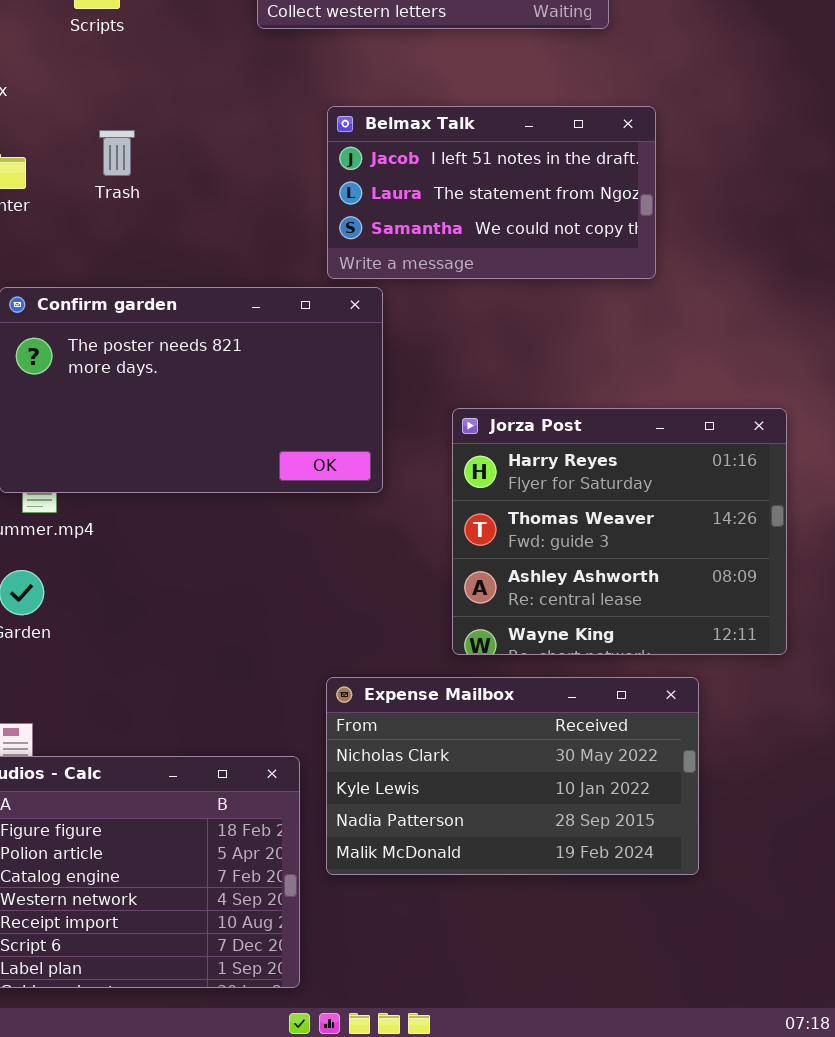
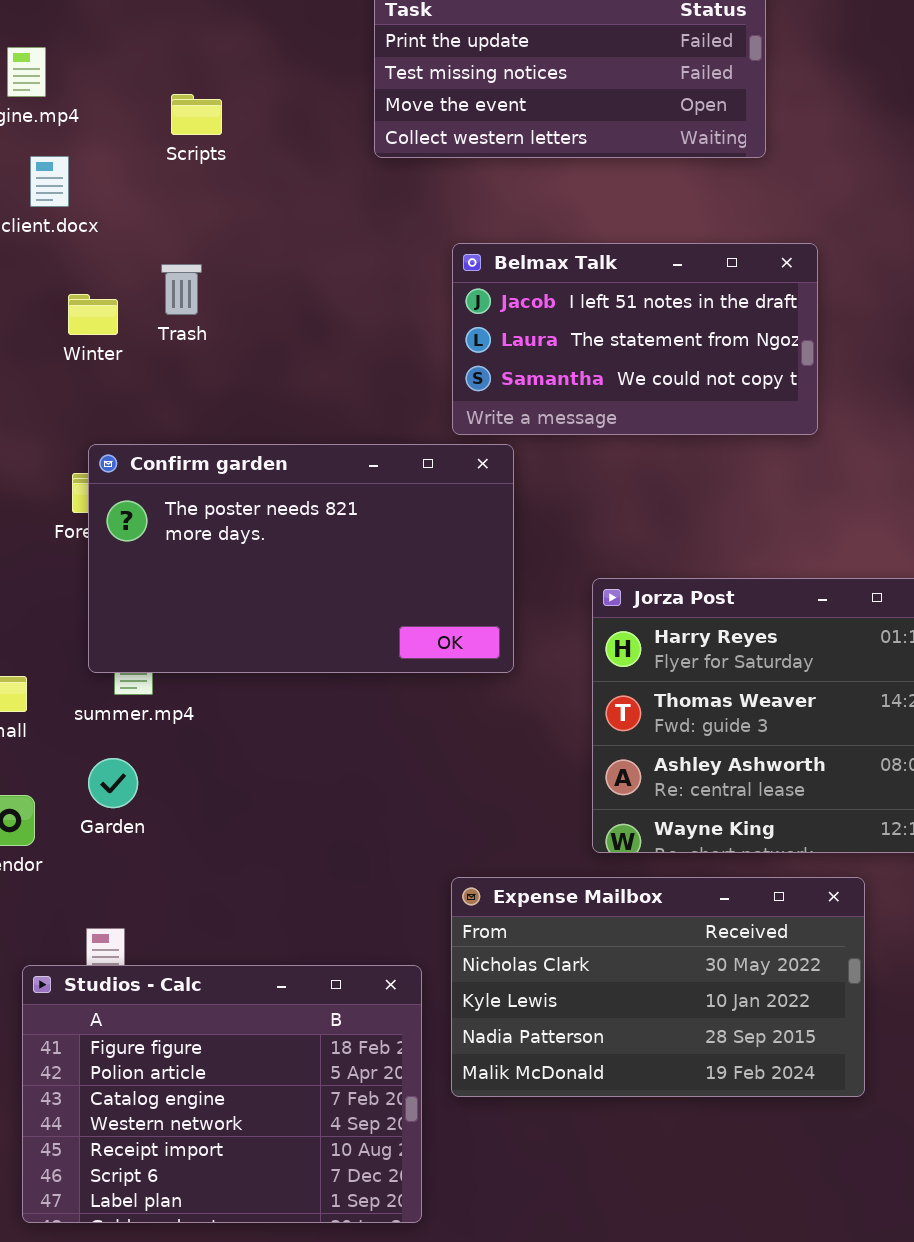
Trash: [99,130,135,176] -> [161,264,202,315], moved

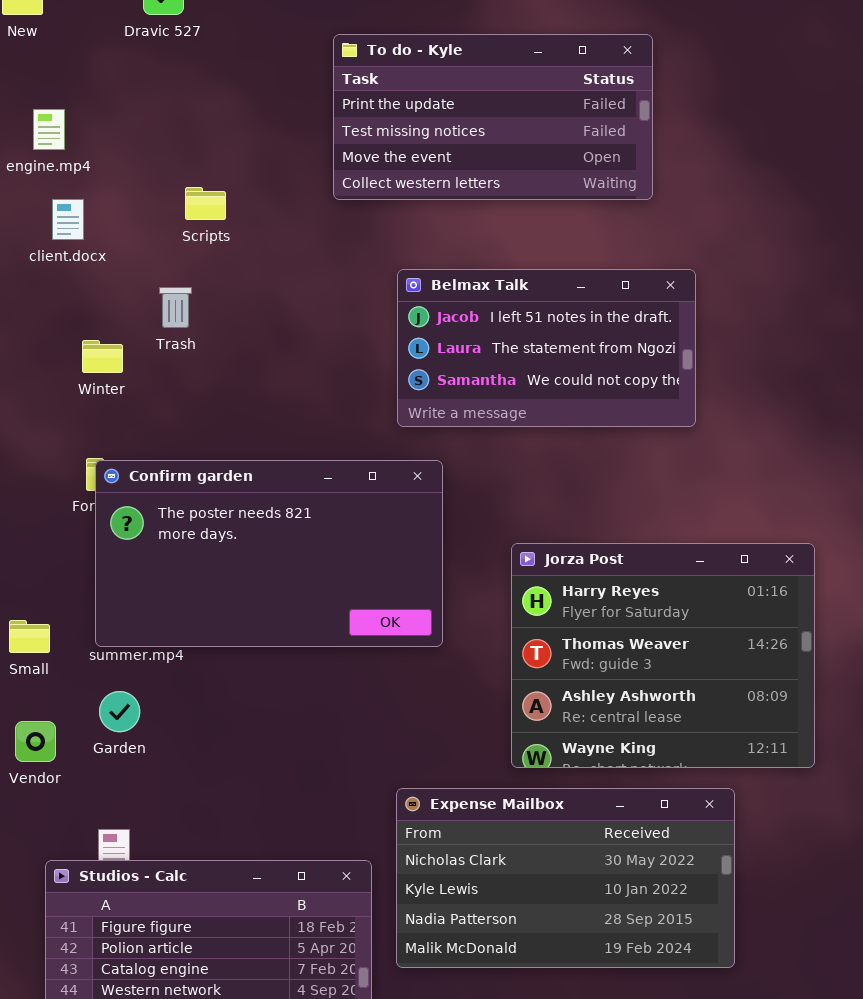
Scripts: [171,94,222,135] -> [185,187,226,220], moved
Winter: [68,294,118,335] -> [82,340,123,373], moved
Confirm garden: [88,444,514,673] -> [95,460,443,647], moved

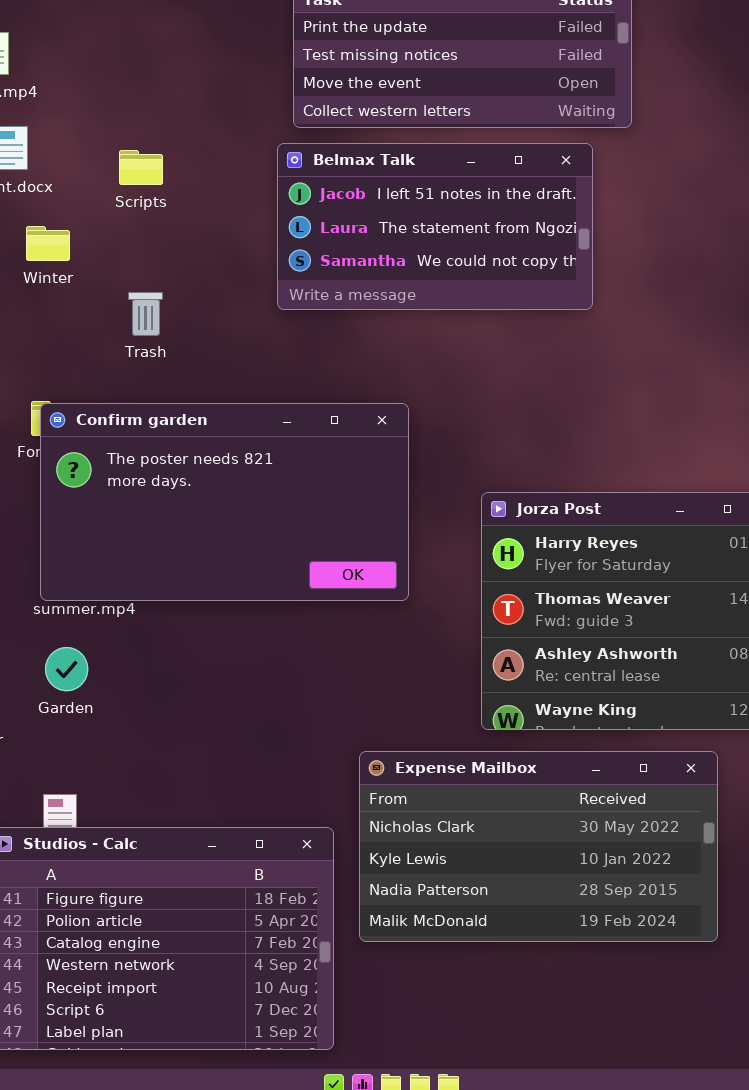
Scripts: [185,187,226,220] -> [119,150,163,185], moved
Belmax Talk: [397,269,696,427] -> [277,143,593,310], moved
Trash: [159,287,192,328] -> [128,292,163,336], moved
Winter: [82,340,123,373] -> [26,226,70,261], moved

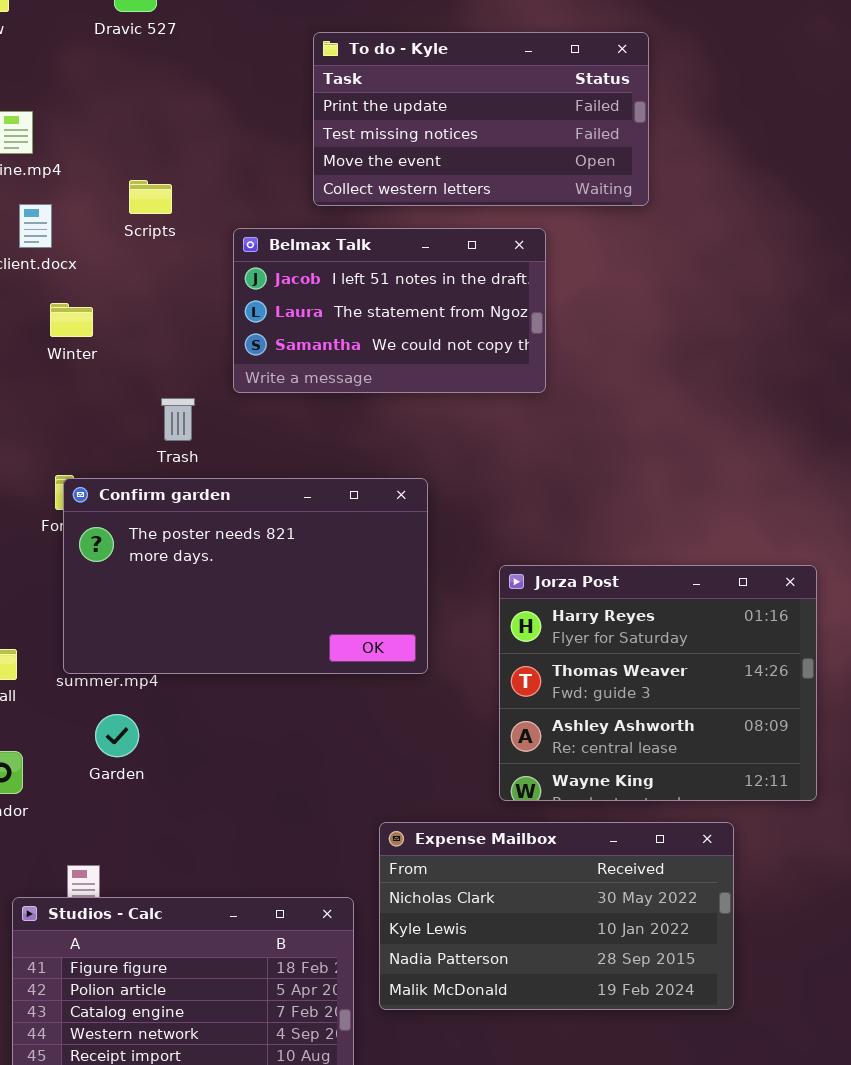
Belmax Talk: [277,143,593,310] -> [233,228,546,393], moved
Scripts: [119,150,163,185] -> [129,180,172,214], moved
Trash: [128,292,163,336] -> [161,398,195,441], moved
Garden: [45,647,88,691] -> [95,714,139,757], moved

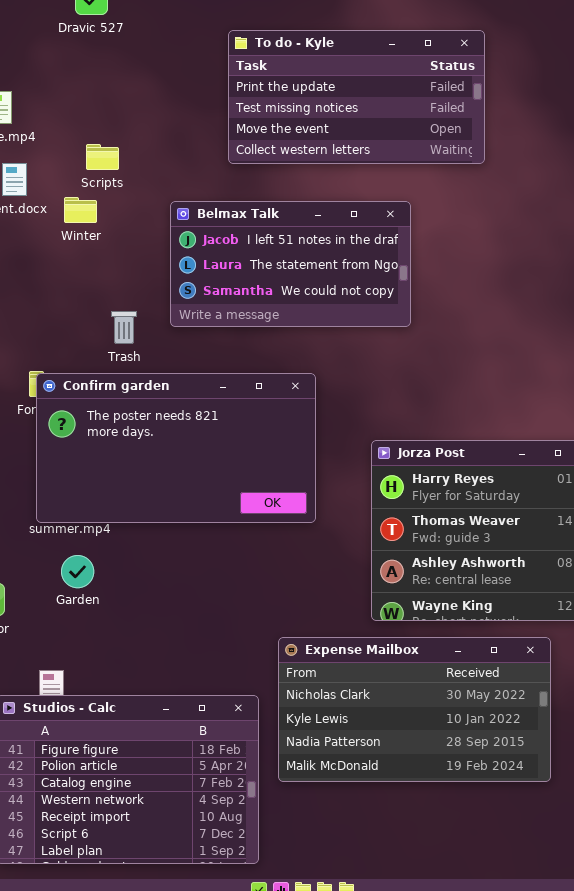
Belmax Talk: [233,228,546,393] -> [170,201,411,327], moved
Winter: [50,303,93,337] -> [64,197,97,223], moved

